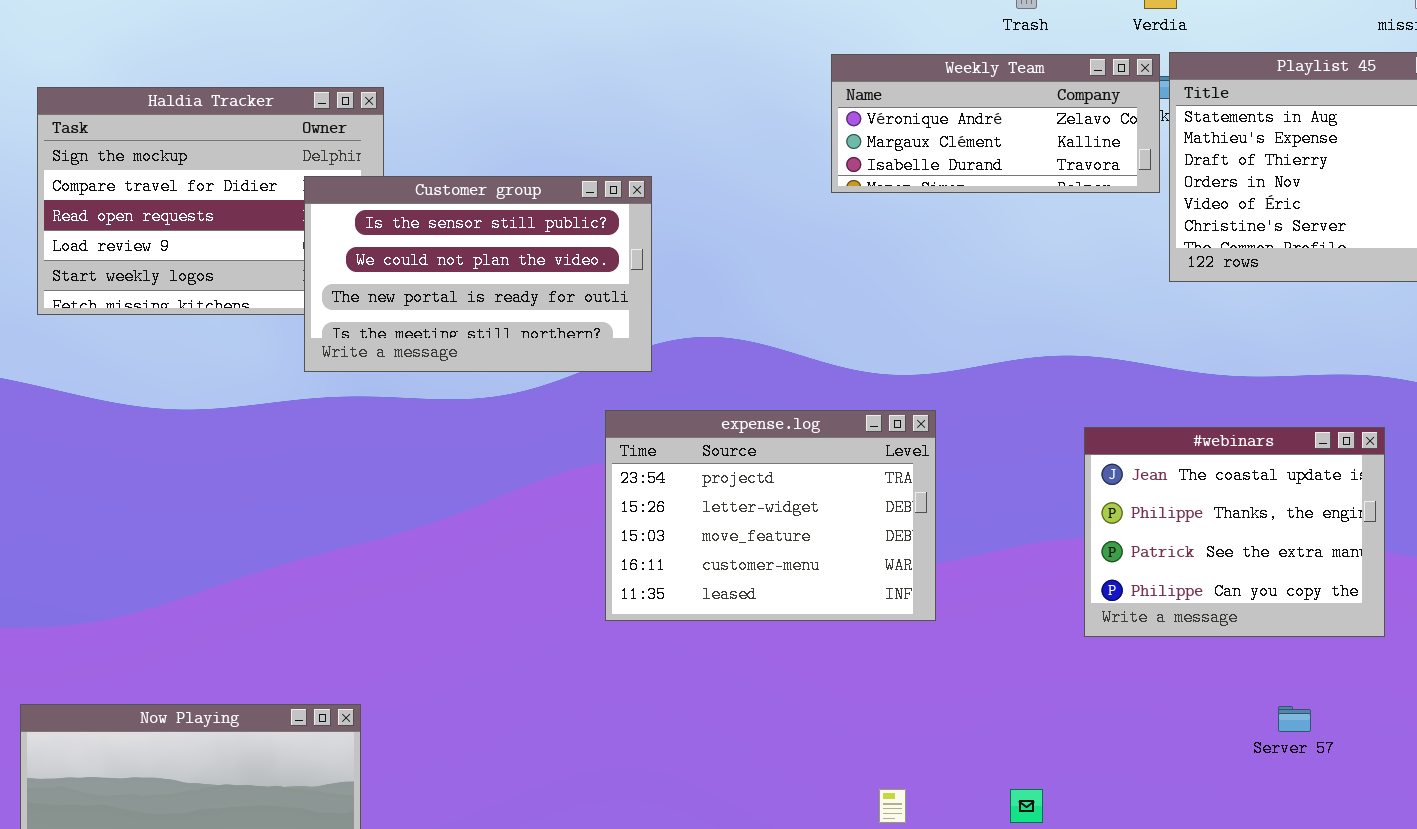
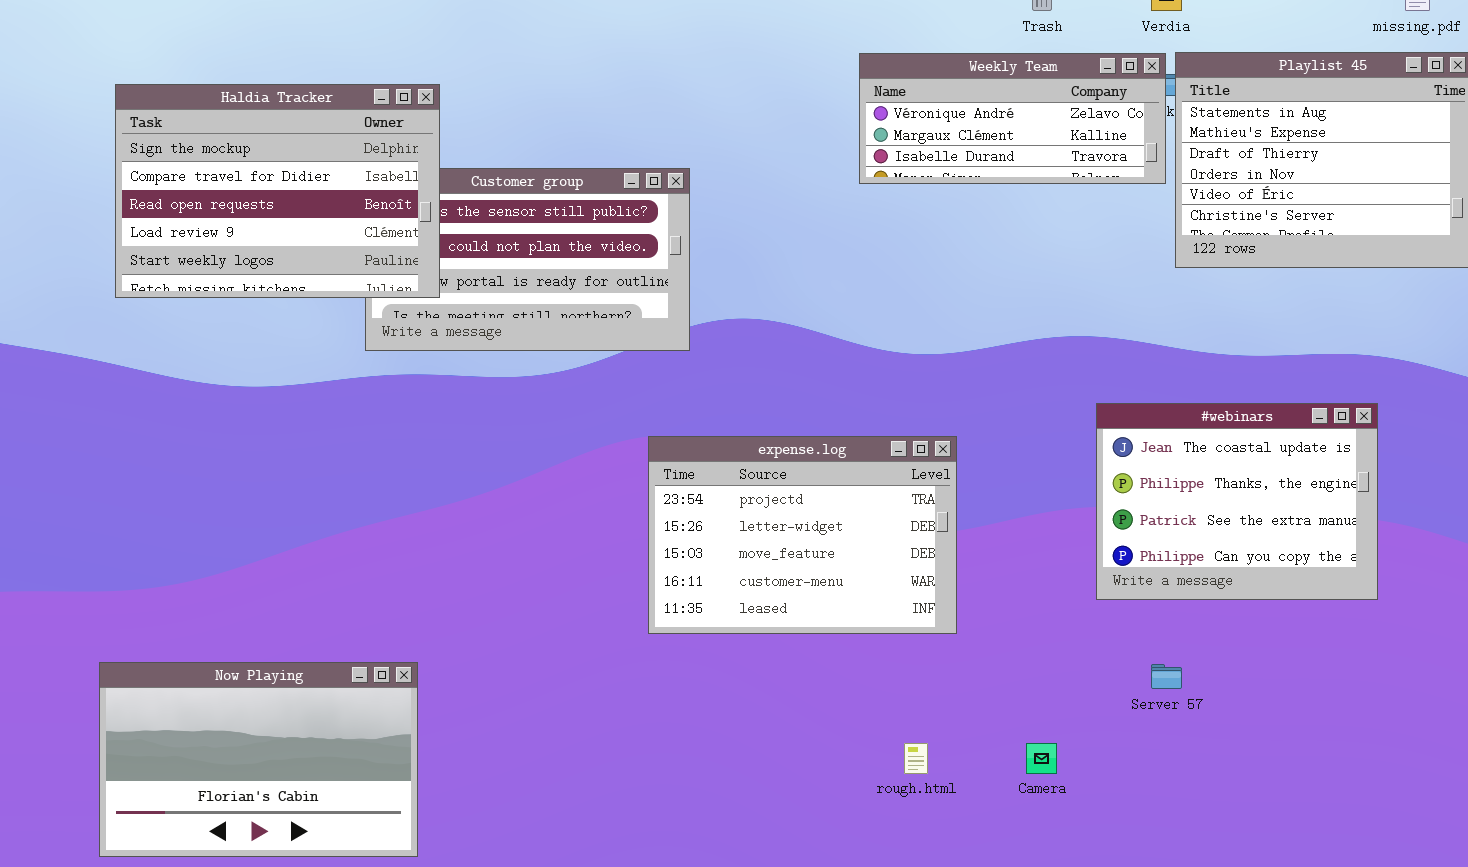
Haldia Tracker: [37,87,384,315] -> [115,84,440,298], raised
expense.log: [605,410,936,621] -> [648,436,957,634], moved
Server 57: [1278,706,1311,732] -> [1151,664,1182,689], moved

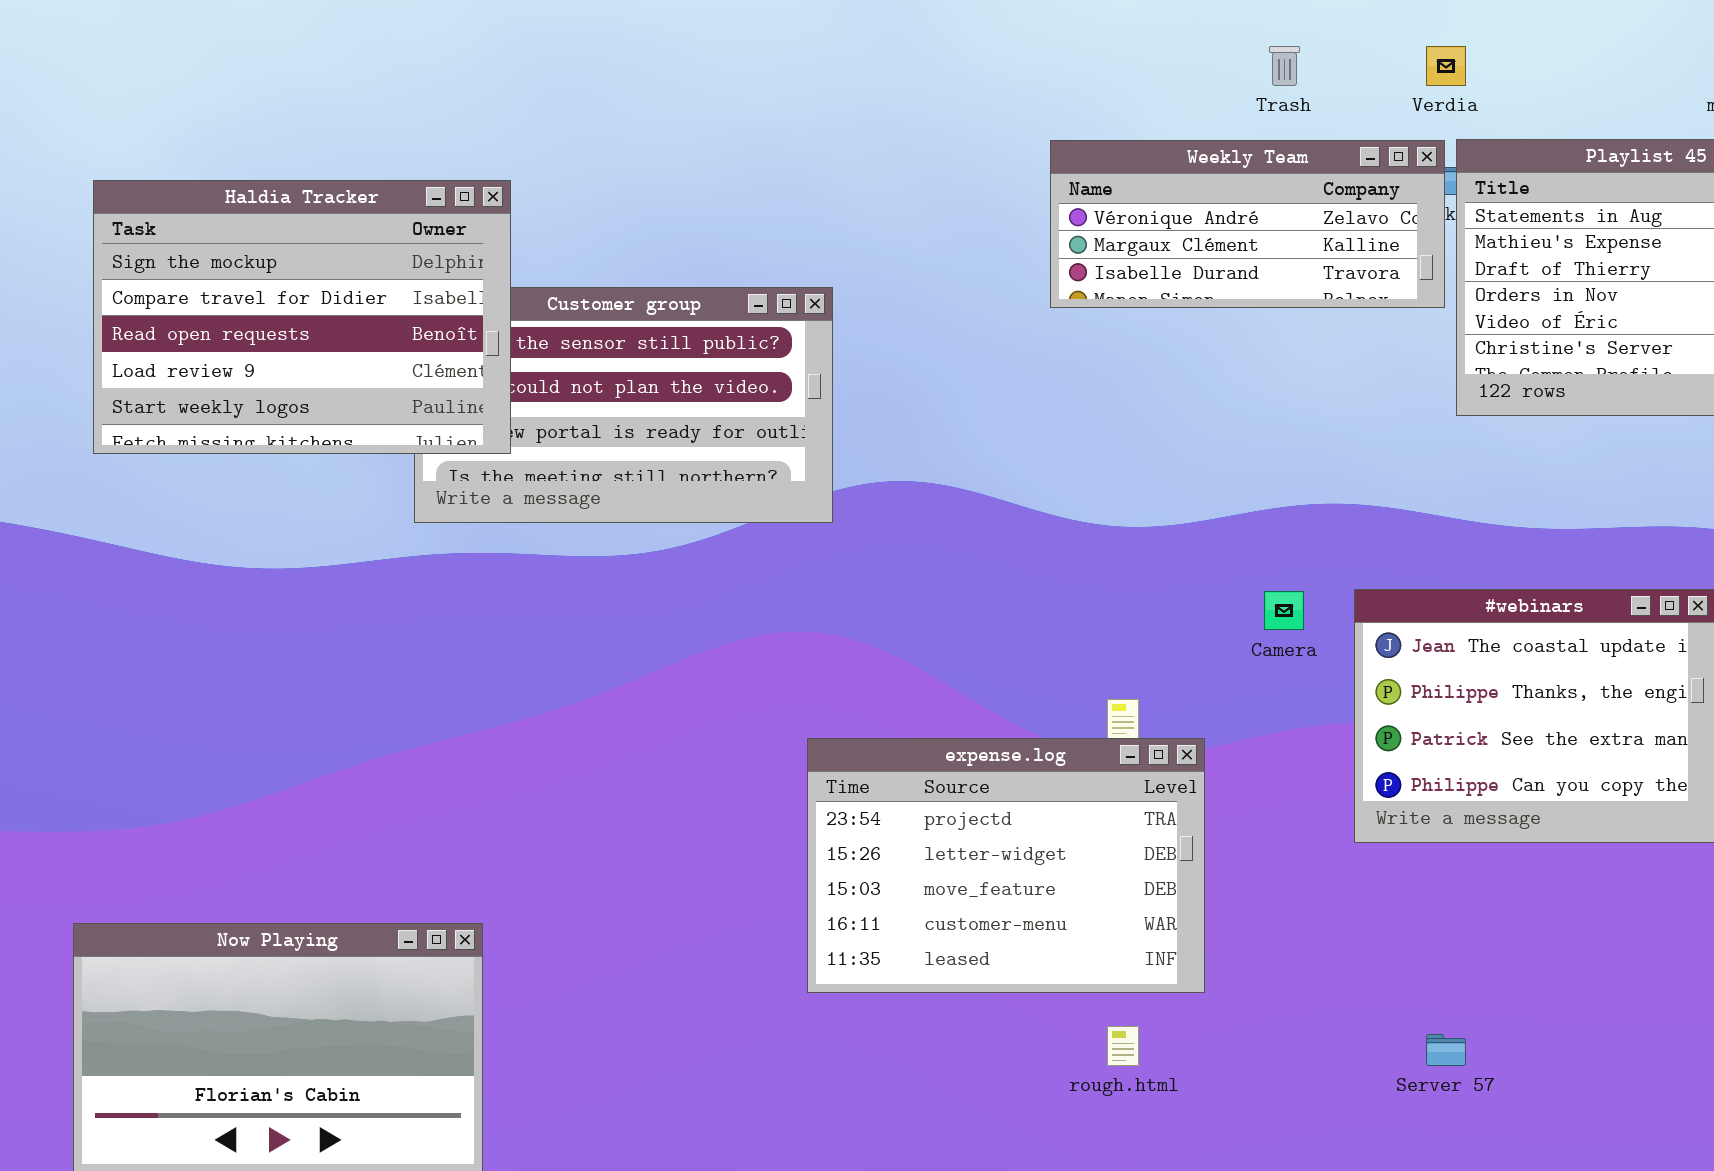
expense.log: [648,436,957,634] -> [807,738,1205,993], moved
Server 57: [1151,664,1182,689] -> [1426,1034,1466,1066], moved
Camera: [1026,743,1057,774] -> [1264,591,1304,630], moved

